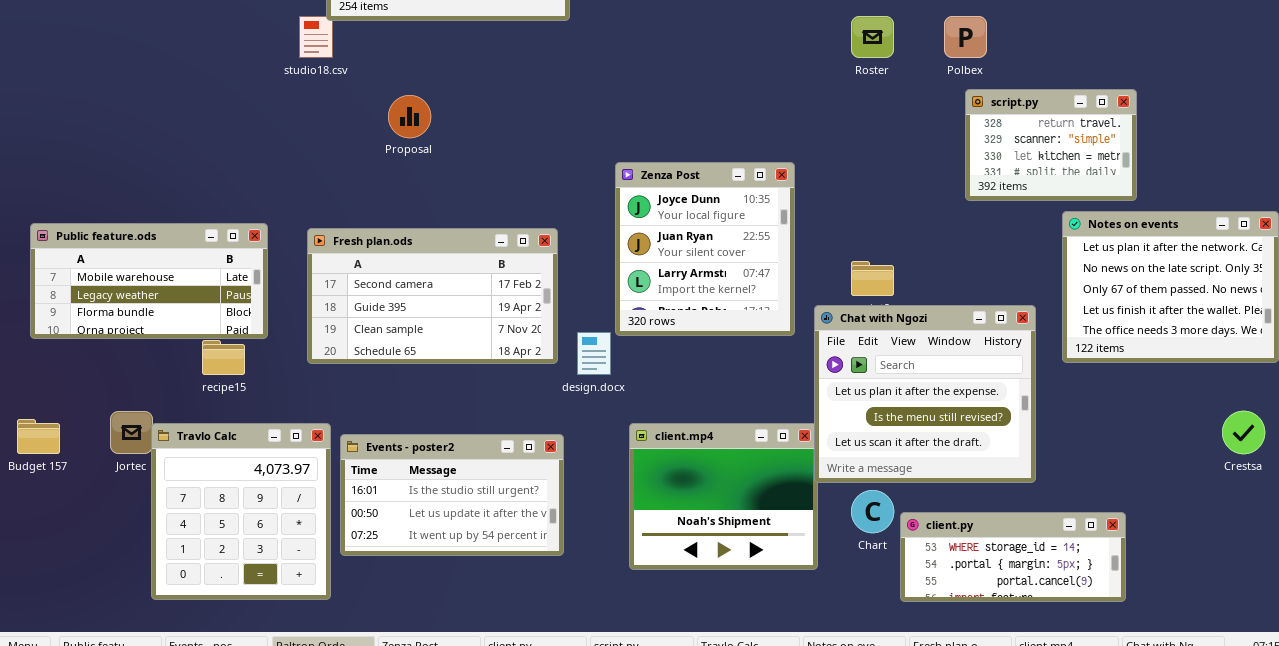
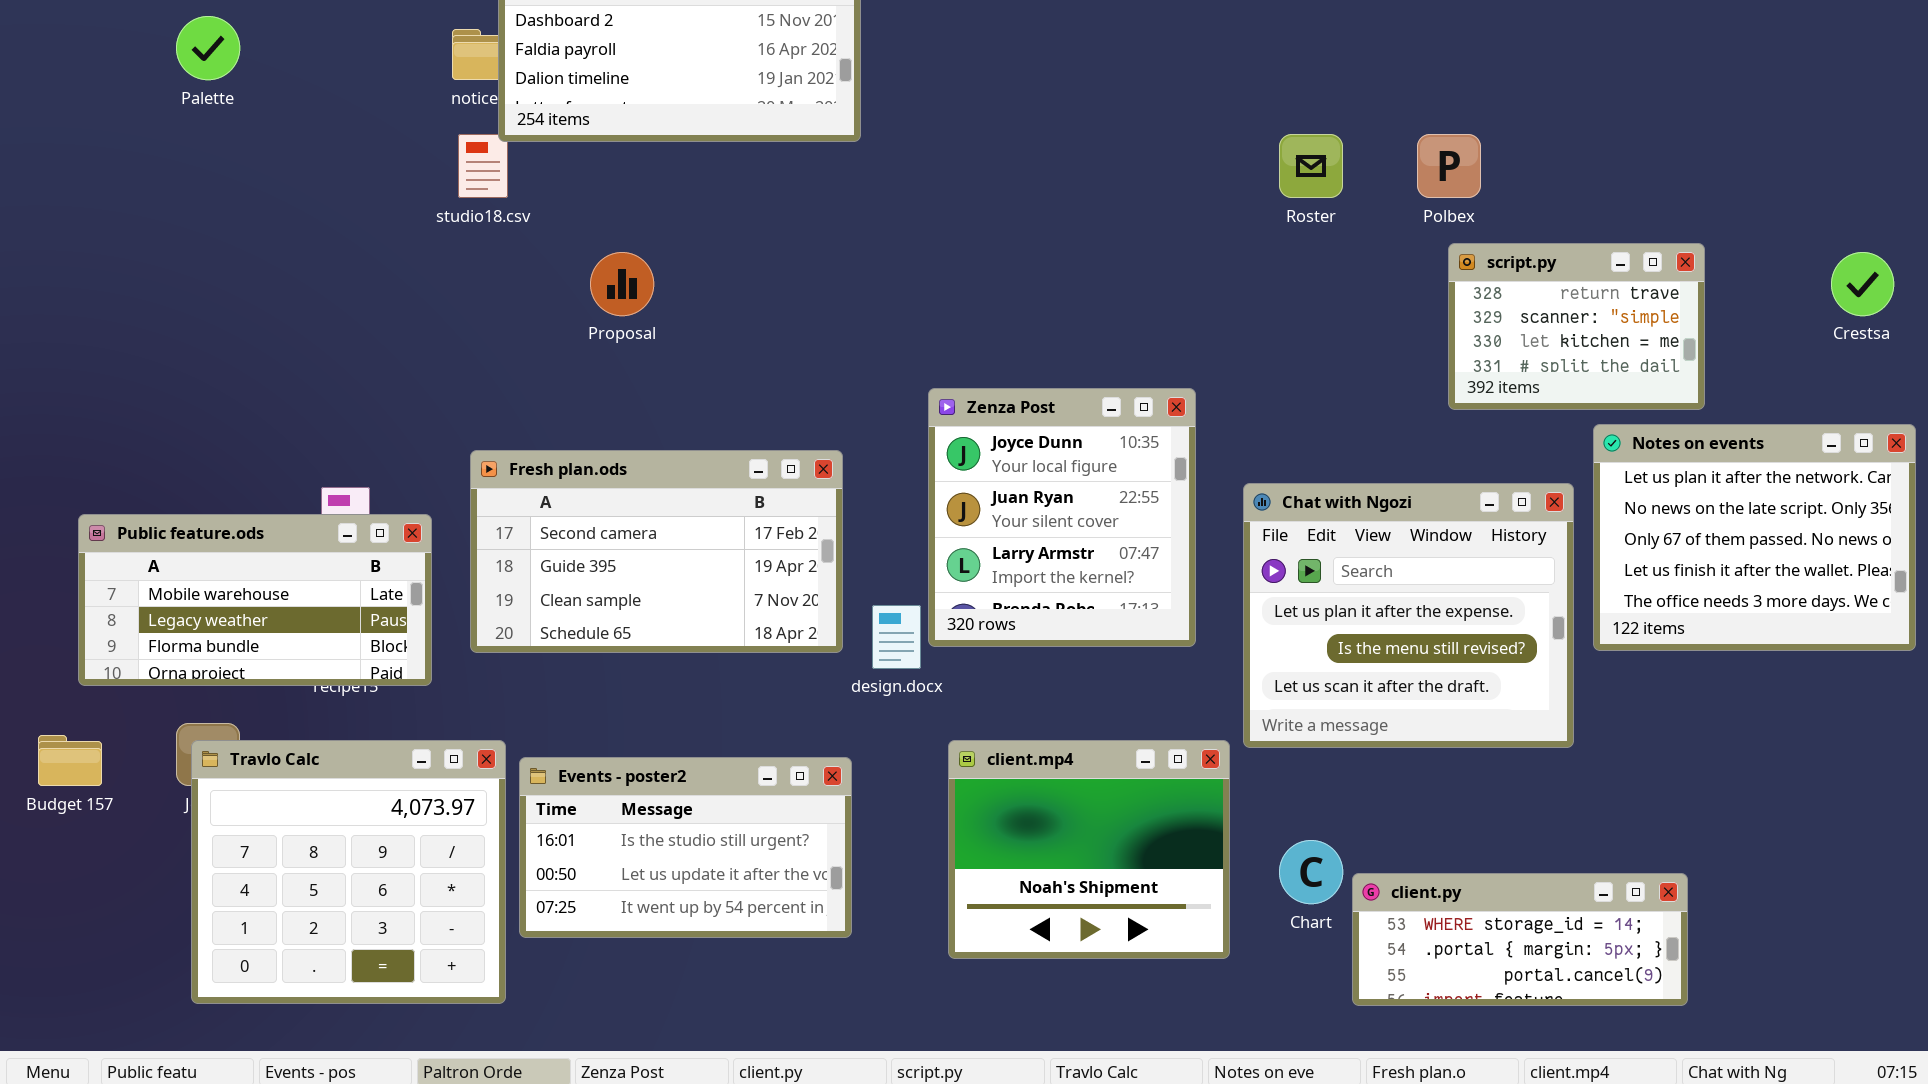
Zenza Post: [615,162,795,336] -> [928,388,1196,647], moved
Public feature.ods: [30,223,268,339] -> [78,514,432,686], moved
Chat with Ngozi: [814,305,1036,483] -> [1243,483,1574,748], moved
Crestsa: [1222,411,1265,454] -> [1831,252,1894,316], moved
Travlo Calc: [151,423,331,600] -> [191,740,506,1004], resized

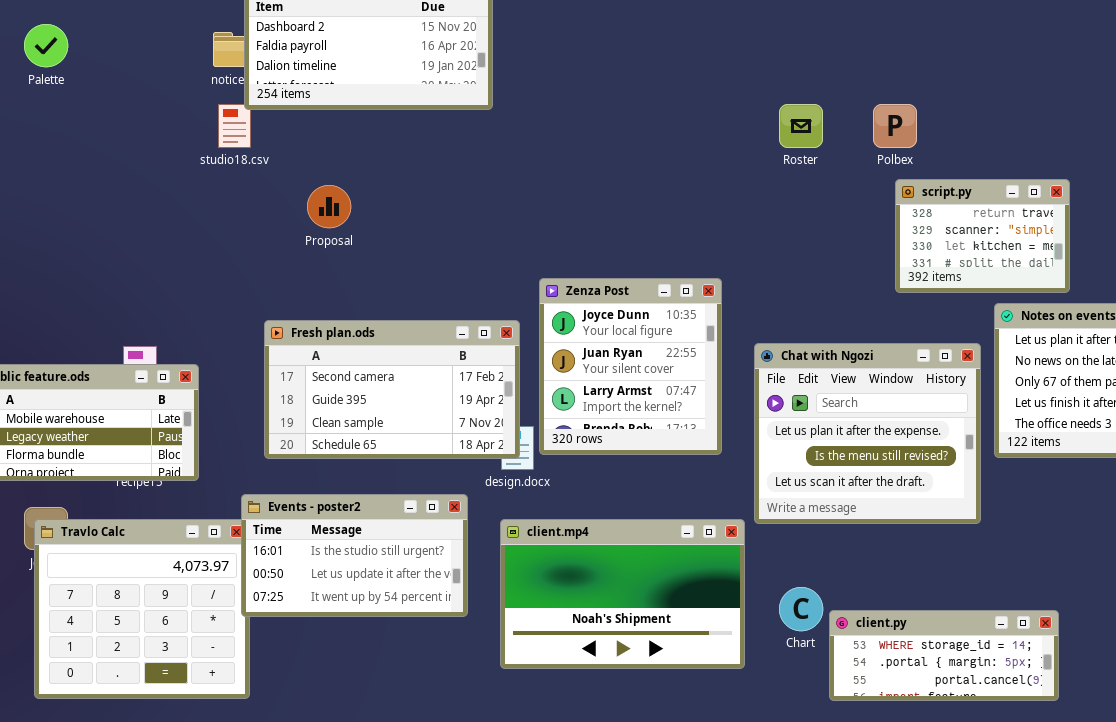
Fresh plan.ods: [470,450,843,653] -> [264,320,520,459], moved
client.mp4: [948,740,1230,959] -> [500,519,745,669], resized
Events - poster2: [519,757,852,938] -> [241,494,468,617], moved

